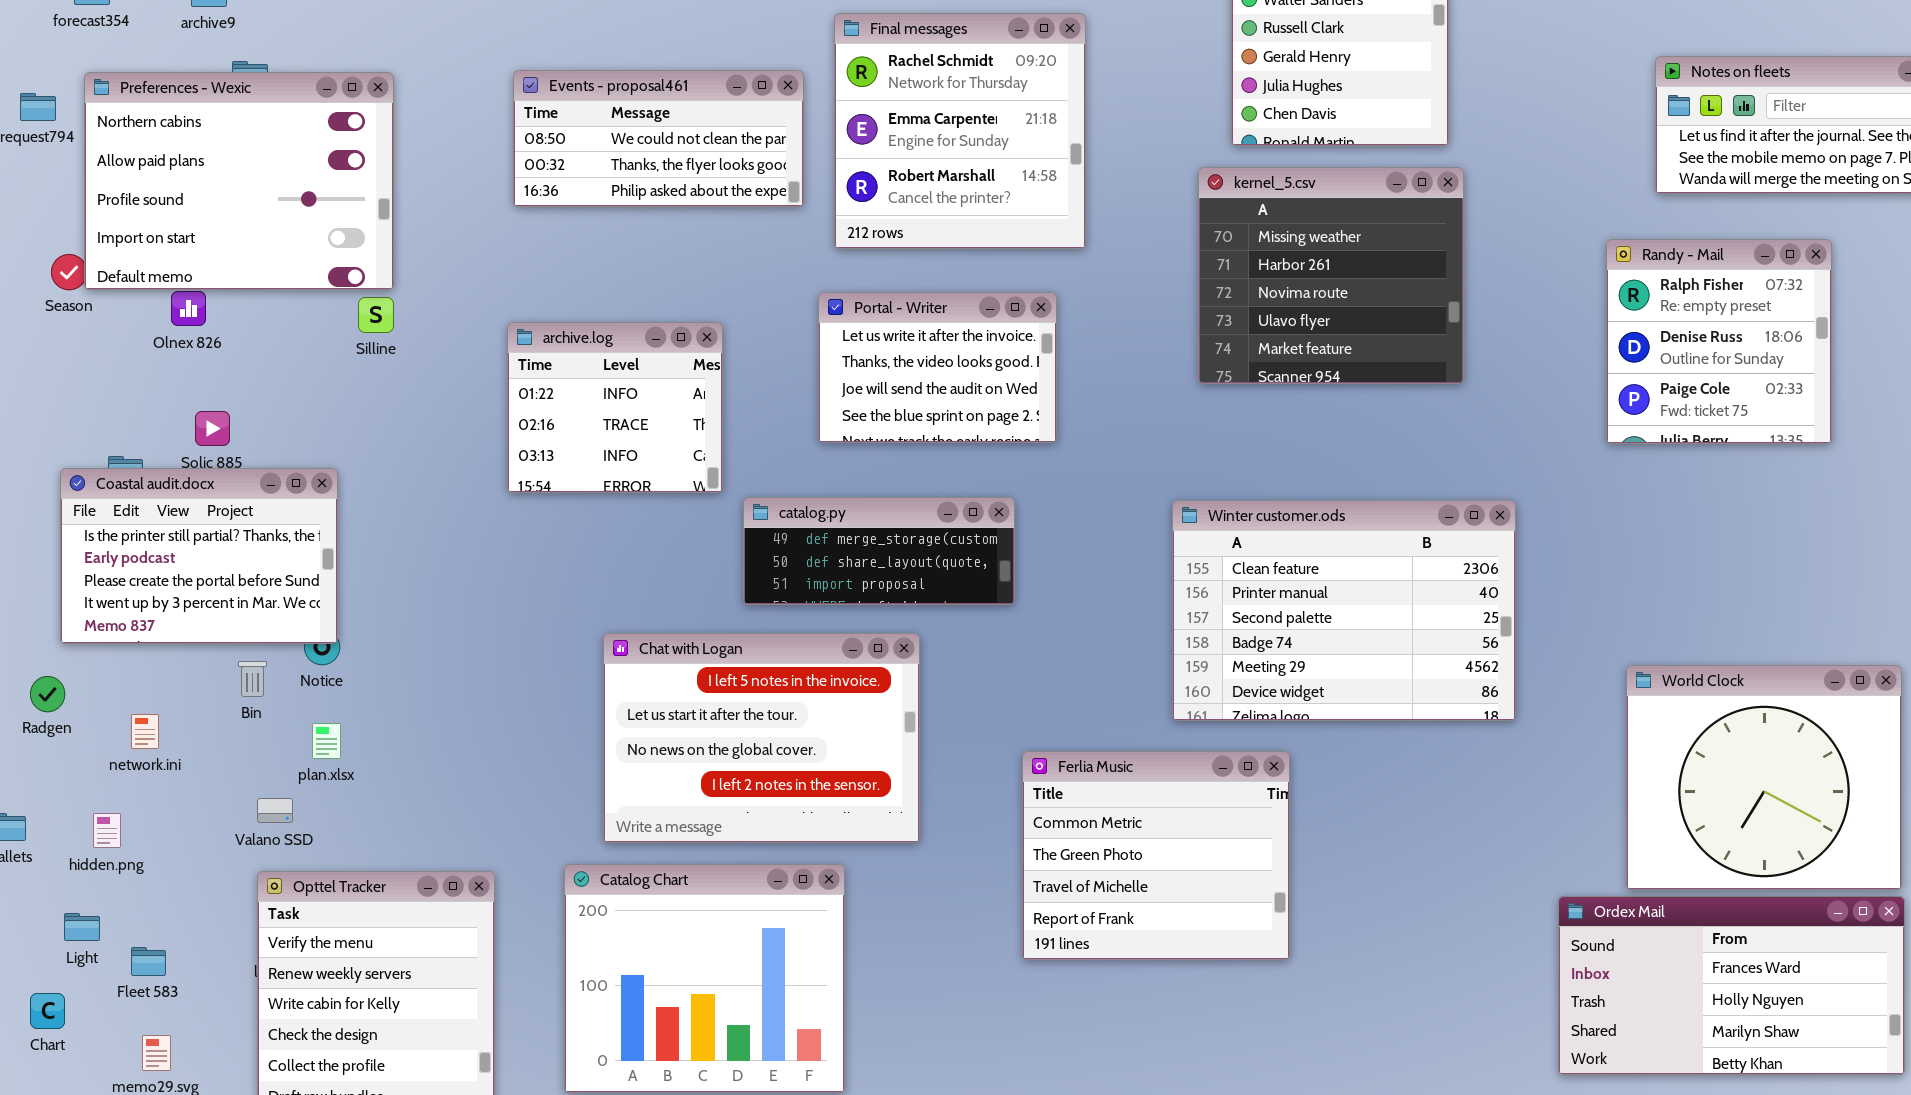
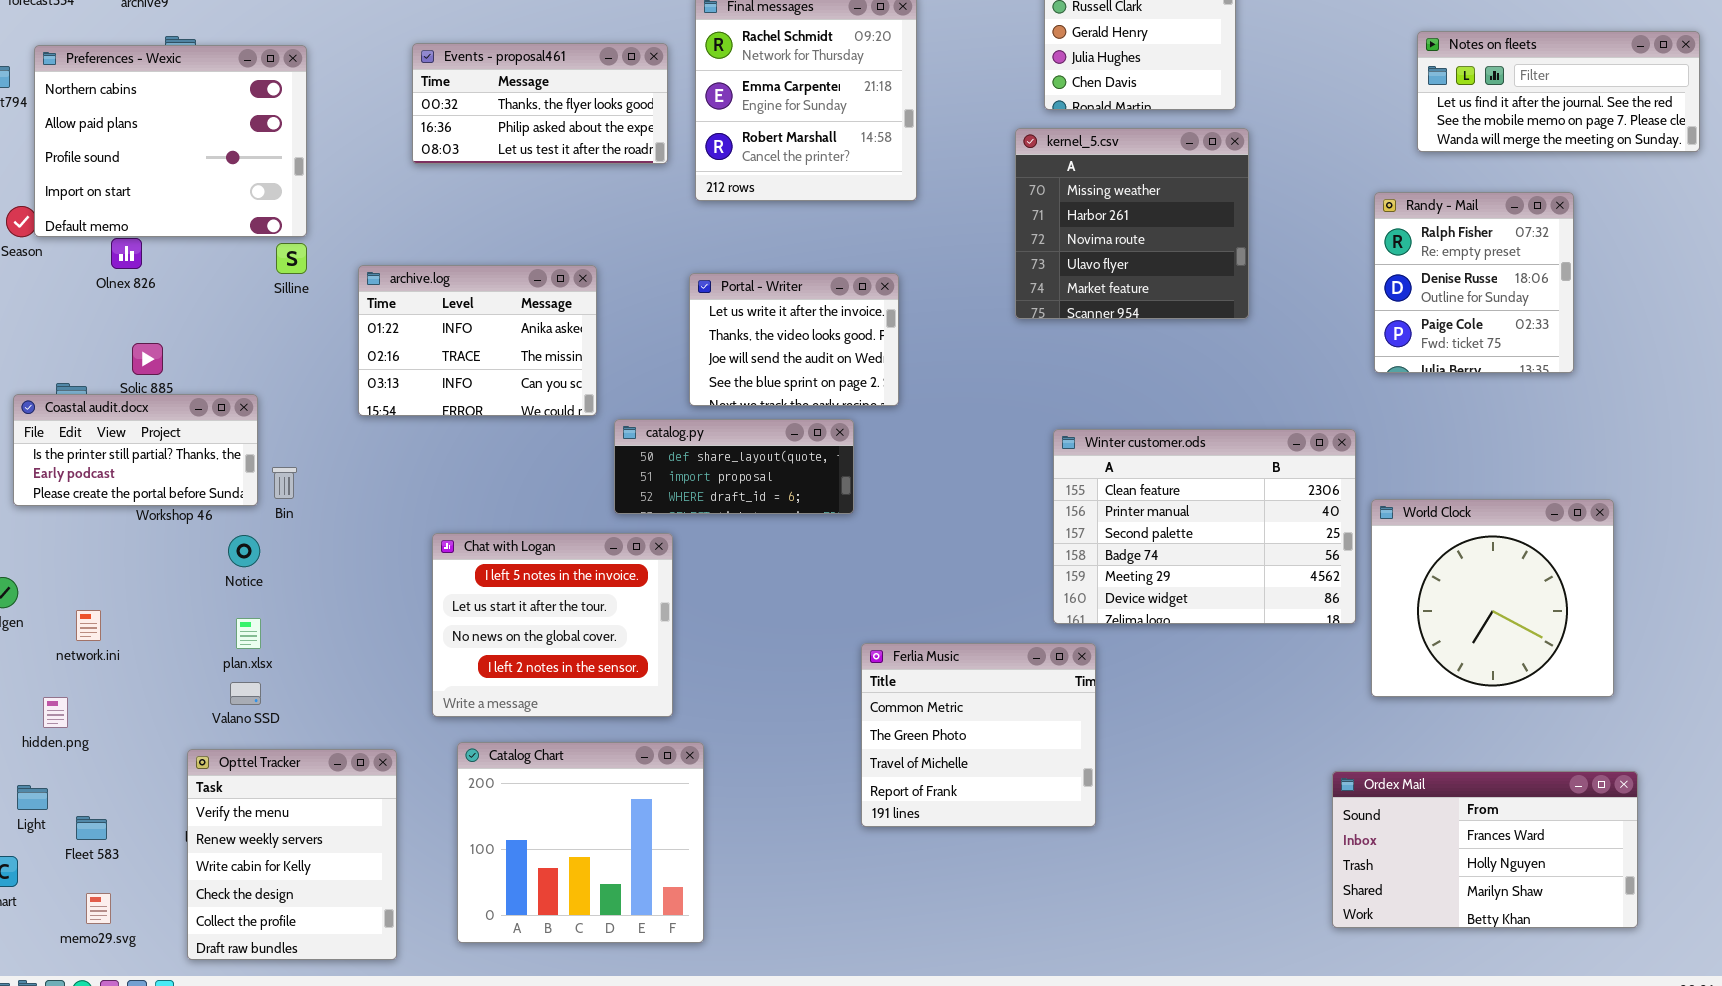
Events - proposal461: [513,70,804,207] -> [412,43,668,164], scrolled down 1 row
Portal - Writer: [818,292,1057,443] -> [689,273,899,406], moved
archive.log: [507,322,723,493] -> [358,265,597,416], resized
Coastal audit.docx: [60,468,338,644] -> [13,394,258,506], resized
catalog.py: [743,497,1015,605] -> [614,419,854,514], scrolled down 1 row
Winter customer.ods: [1172,500,1516,721] -> [1053,429,1356,624], moved
Chat with Logan: [603,633,920,843] -> [432,533,673,717], moved, resized
Bin: [238,661,267,697] -> [272,467,297,499], moved
World Clock: [1626,665,1902,890] -> [1371,499,1614,697], moved
Valano SSD: [257,798,293,823] -> [230,682,261,705], moved

